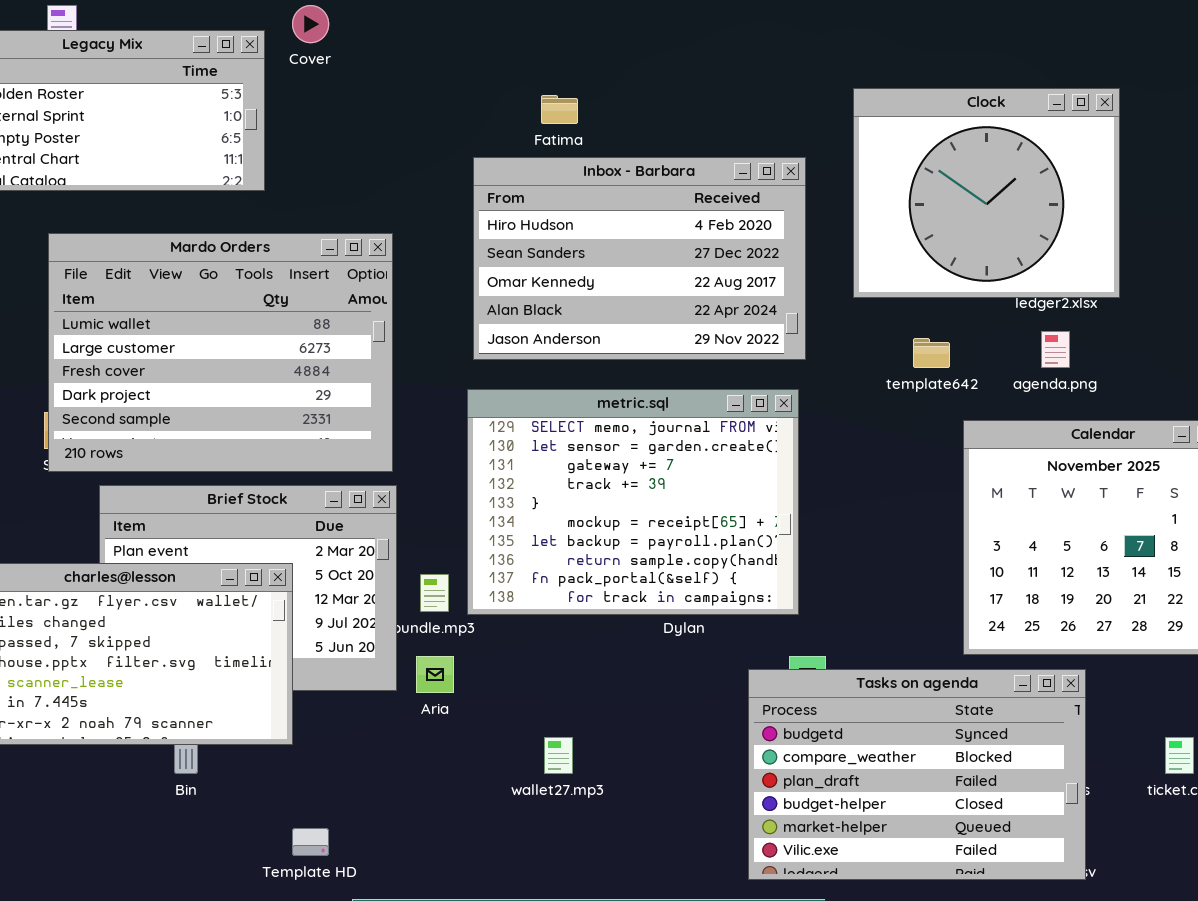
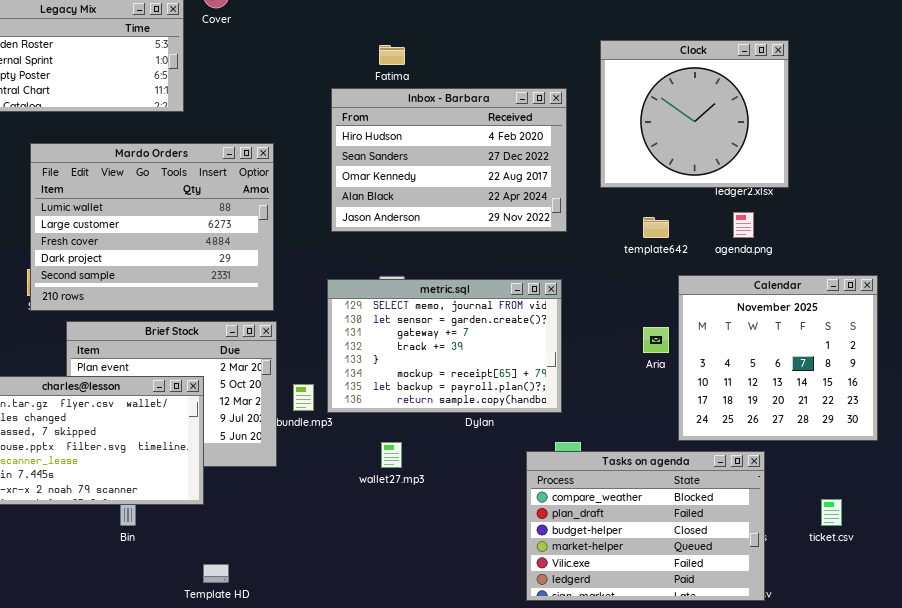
metric.sql: [467,389,799,615] -> [327,279,562,413], resized
Aria: [416,656,454,693] -> [643,327,669,353], moved
Tasks on agenda: [748,669,1086,880] -> [526,451,765,601], scrolled down 1 row
wallet27.mp3: [544,737,573,774] -> [381,442,402,468], moved

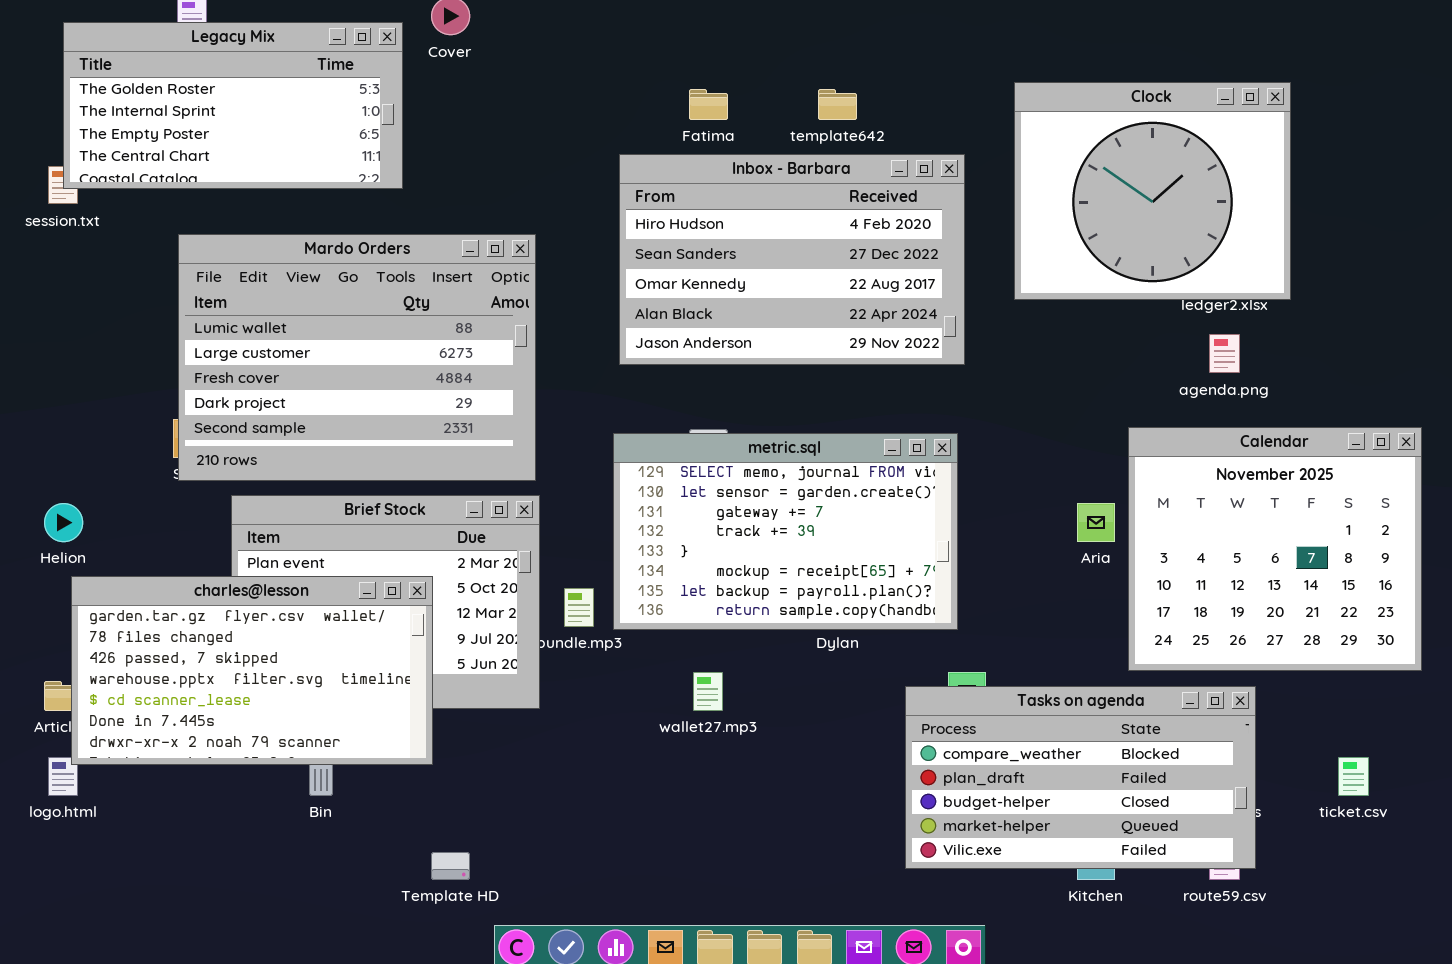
template642: [643,217,669,238] -> [818,89,857,120], moved
Tasks on agenda: [526,451,765,601] -> [905,686,1256,869], resized

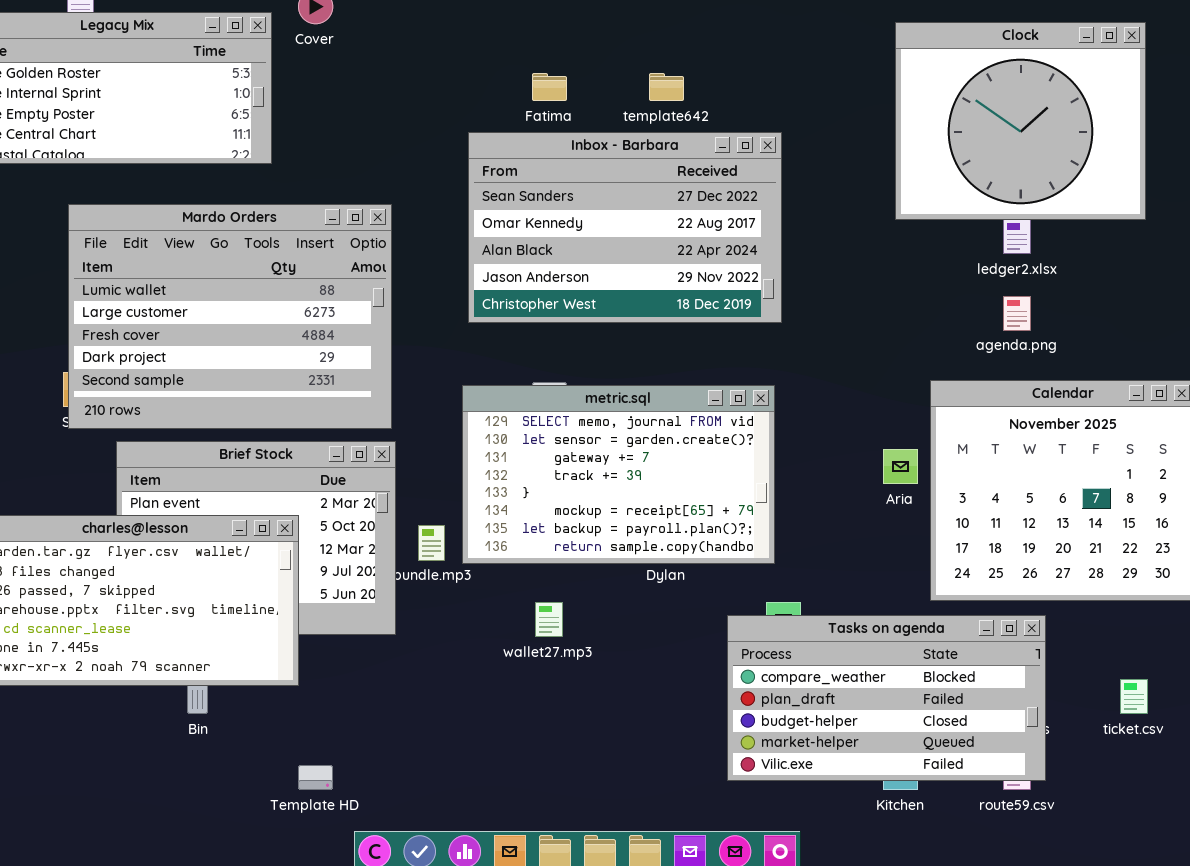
Clock: [1014,82,1291,300] -> [895,22,1146,220], moved
Inbox - Barbara: [619,154,965,365] -> [468,132,782,323], scrolled down 1 row

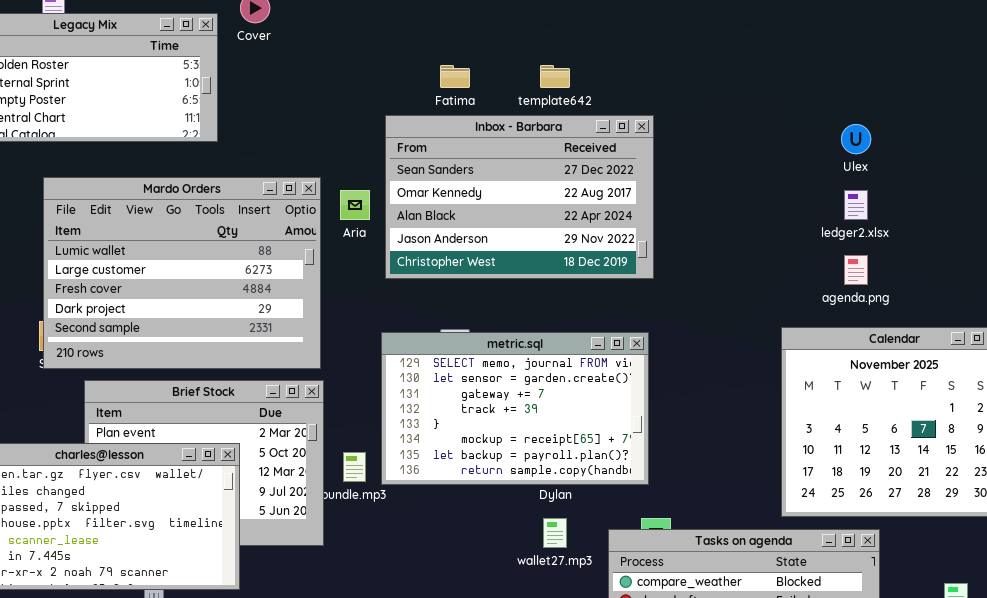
Clock: [895,22,1146,220] -> none, closed
Aria: [883,449,918,484] -> [340,190,370,220], moved
wallet27.mp3: [535,602,563,637] -> [543,518,567,548], moved

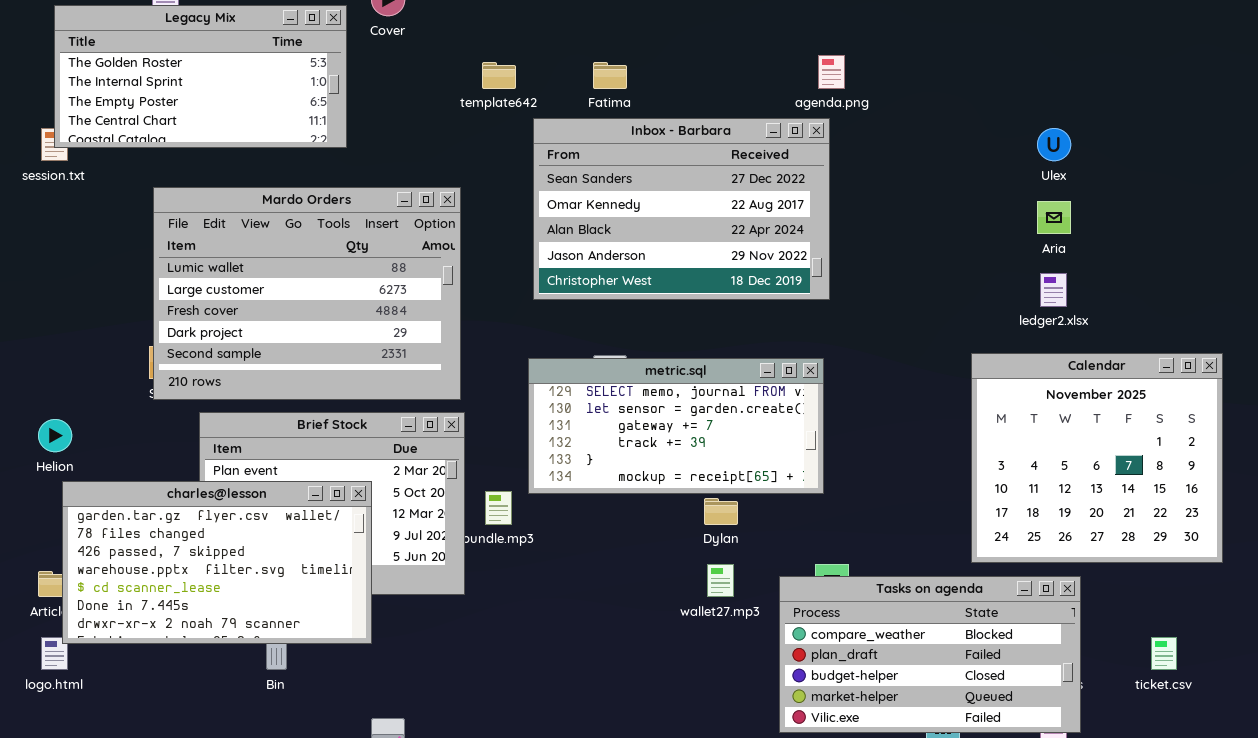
template642: [540,65,570,88] -> [482,62,516,89], moved
Aria: [340,190,370,220] -> [1037,201,1071,234], moved
ledger2.xlsx: [844,190,868,220] -> [1040,273,1067,307], moved
agenda.png: [844,255,868,285] -> [818,55,845,89], moved
metric.sql: [381,332,649,485] -> [528,358,824,494], resized

